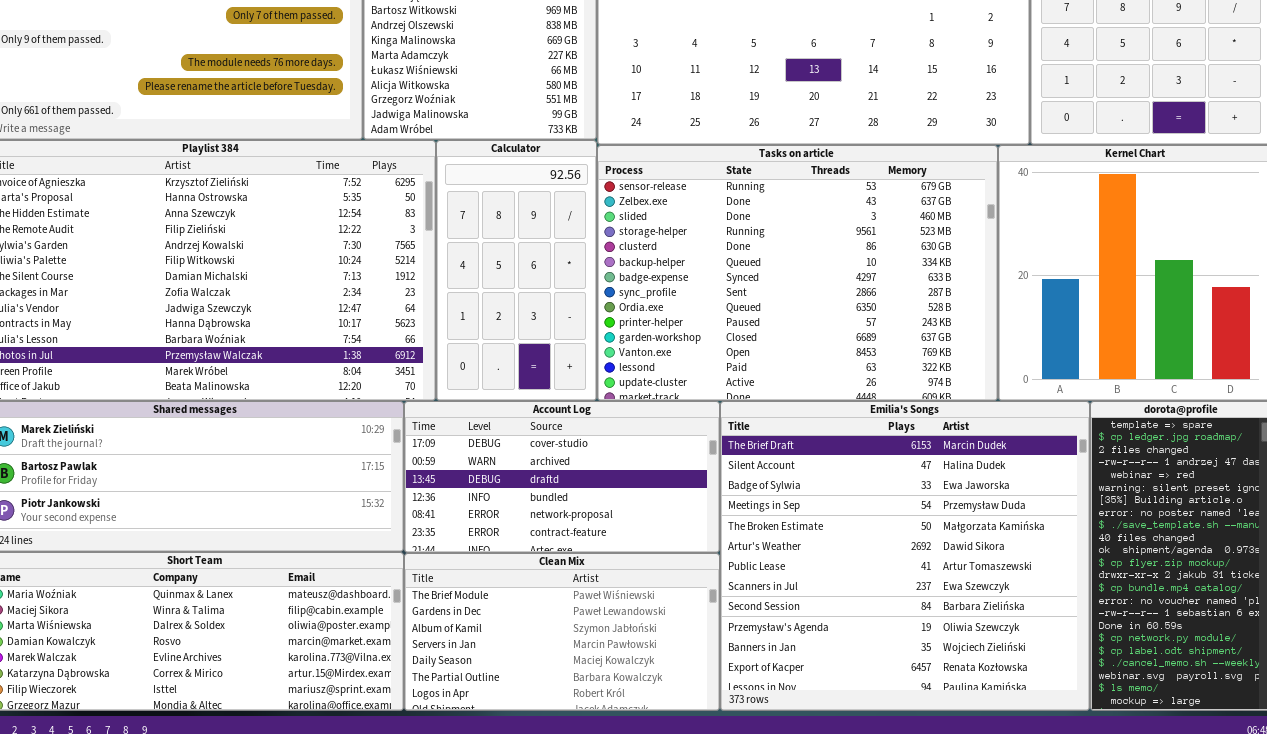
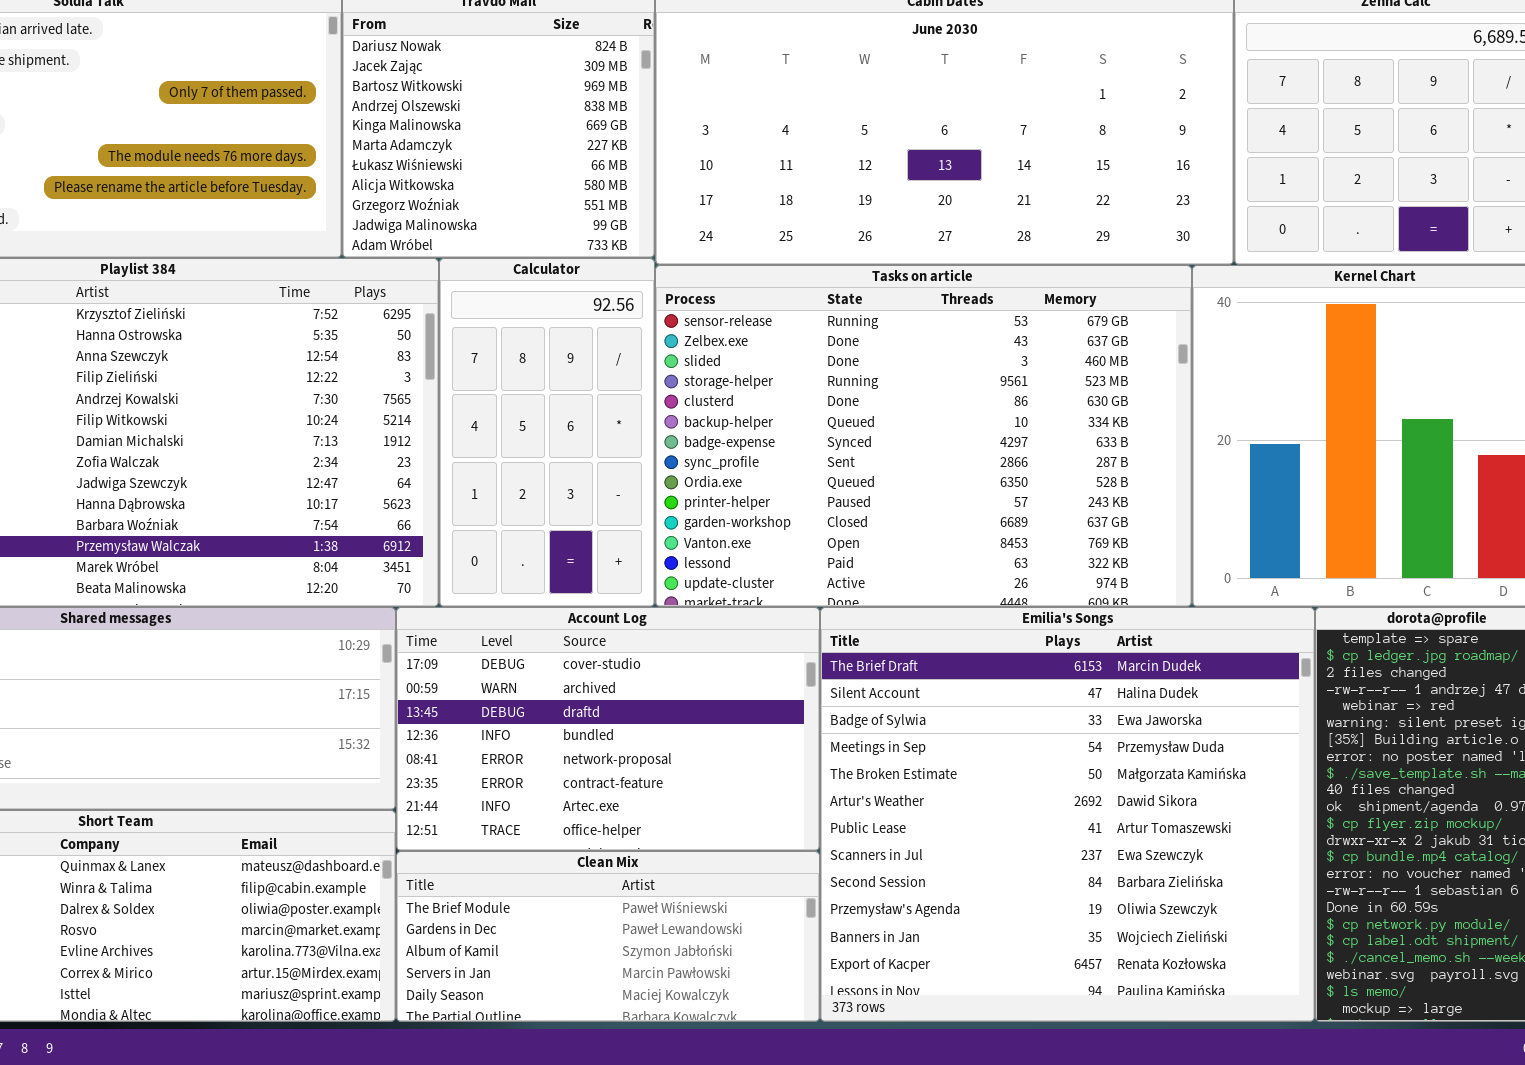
Account Log: [404,401,720,553] -> [396,607,820,851], resized
Clean Mix: [404,553,720,711] -> [396,851,820,1022], resized

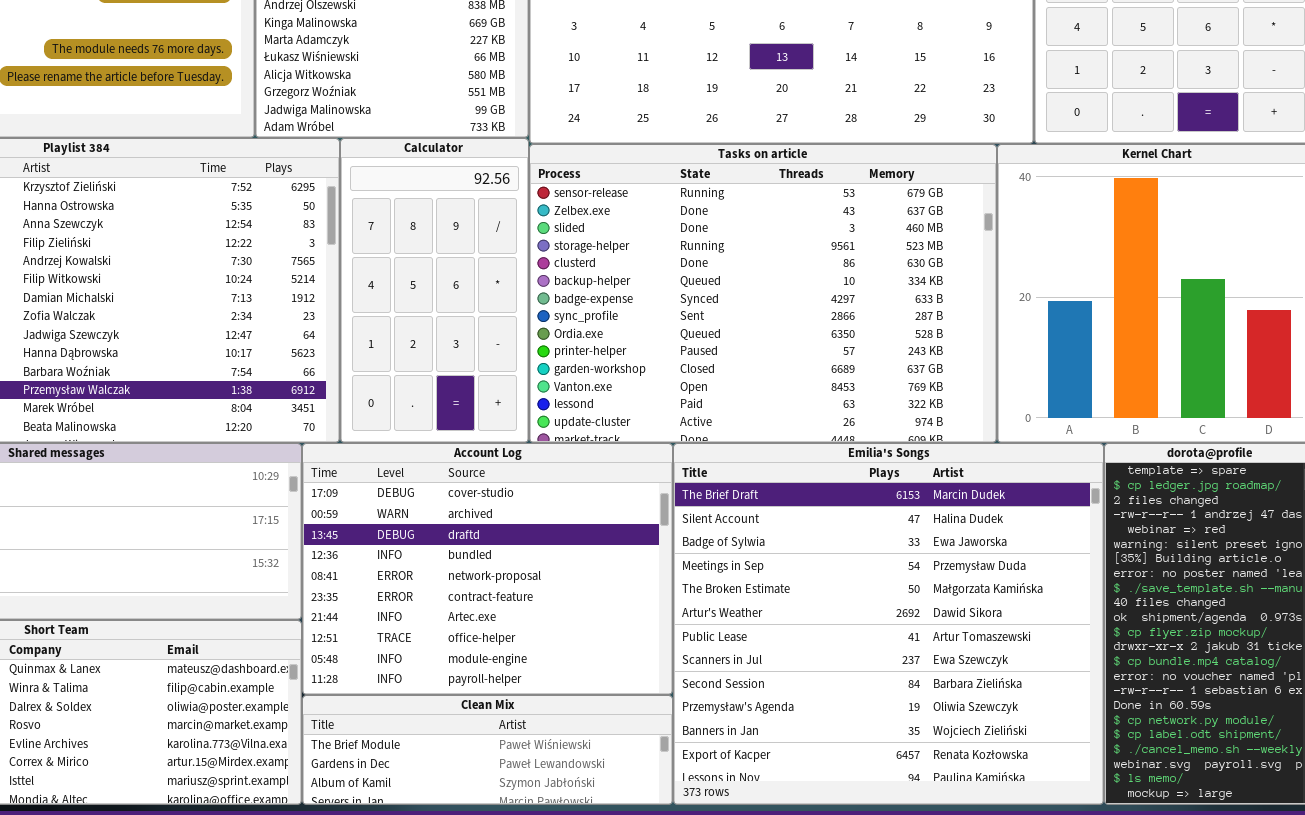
Account Log: [396,607,820,851] -> [302,443,673,695], resized
Clean Mix: [396,851,820,1022] -> [302,695,673,805], resized

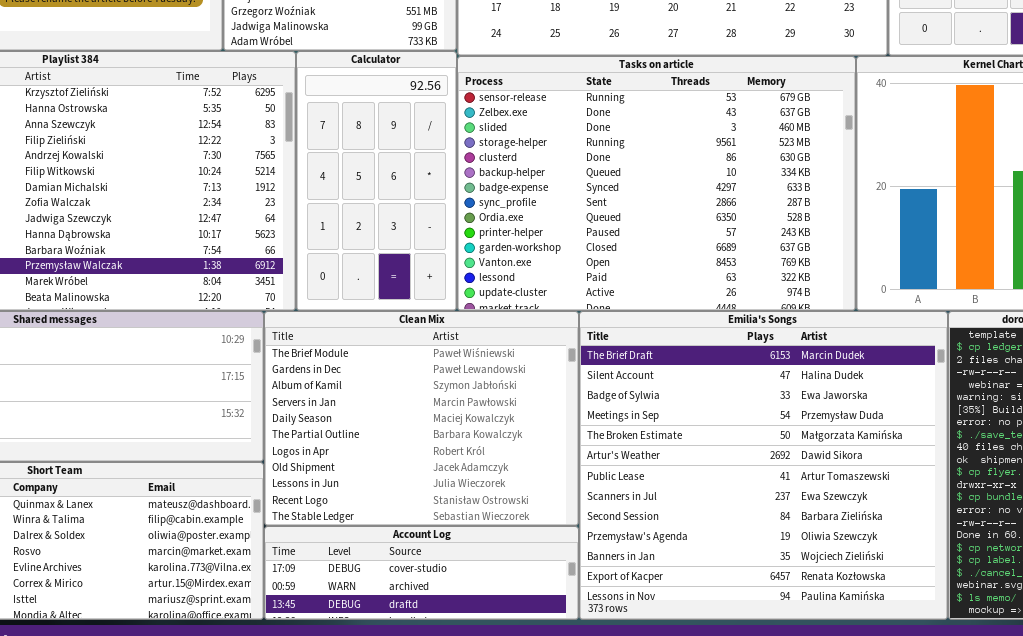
Account Log: [302,443,673,695] -> [264,526,579,620], moved, resized
Clean Mix: [302,695,673,805] -> [264,311,579,526], moved, resized

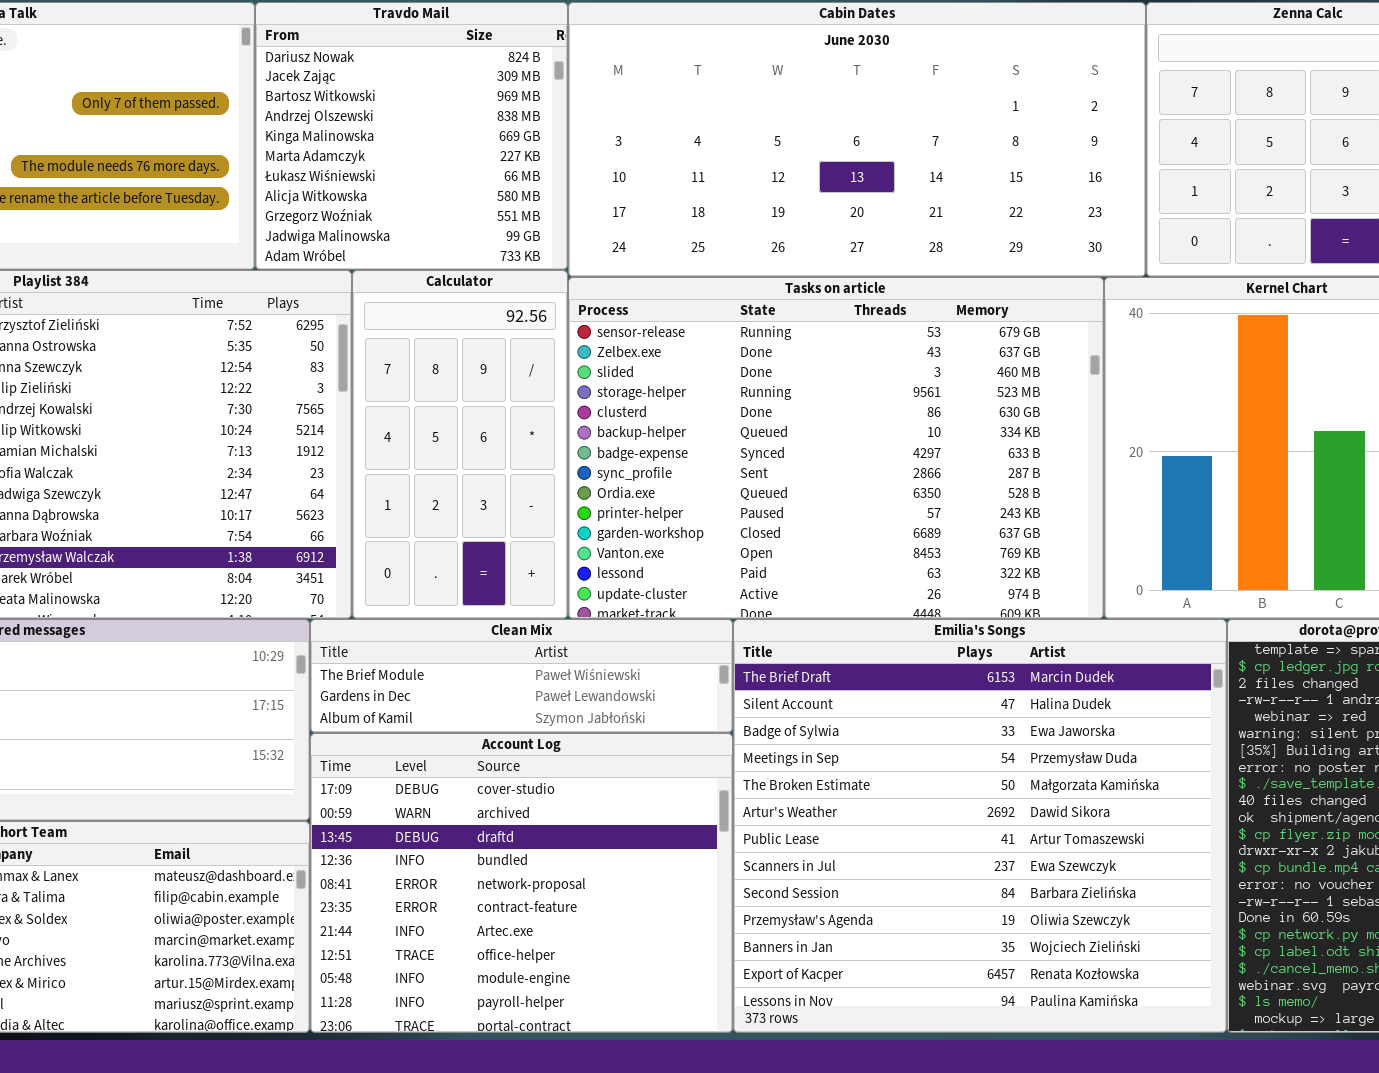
Clean Mix: [264,311,579,526] -> [310,619,733,733], resized
Account Log: [264,526,579,620] -> [310,733,733,1033], resized

